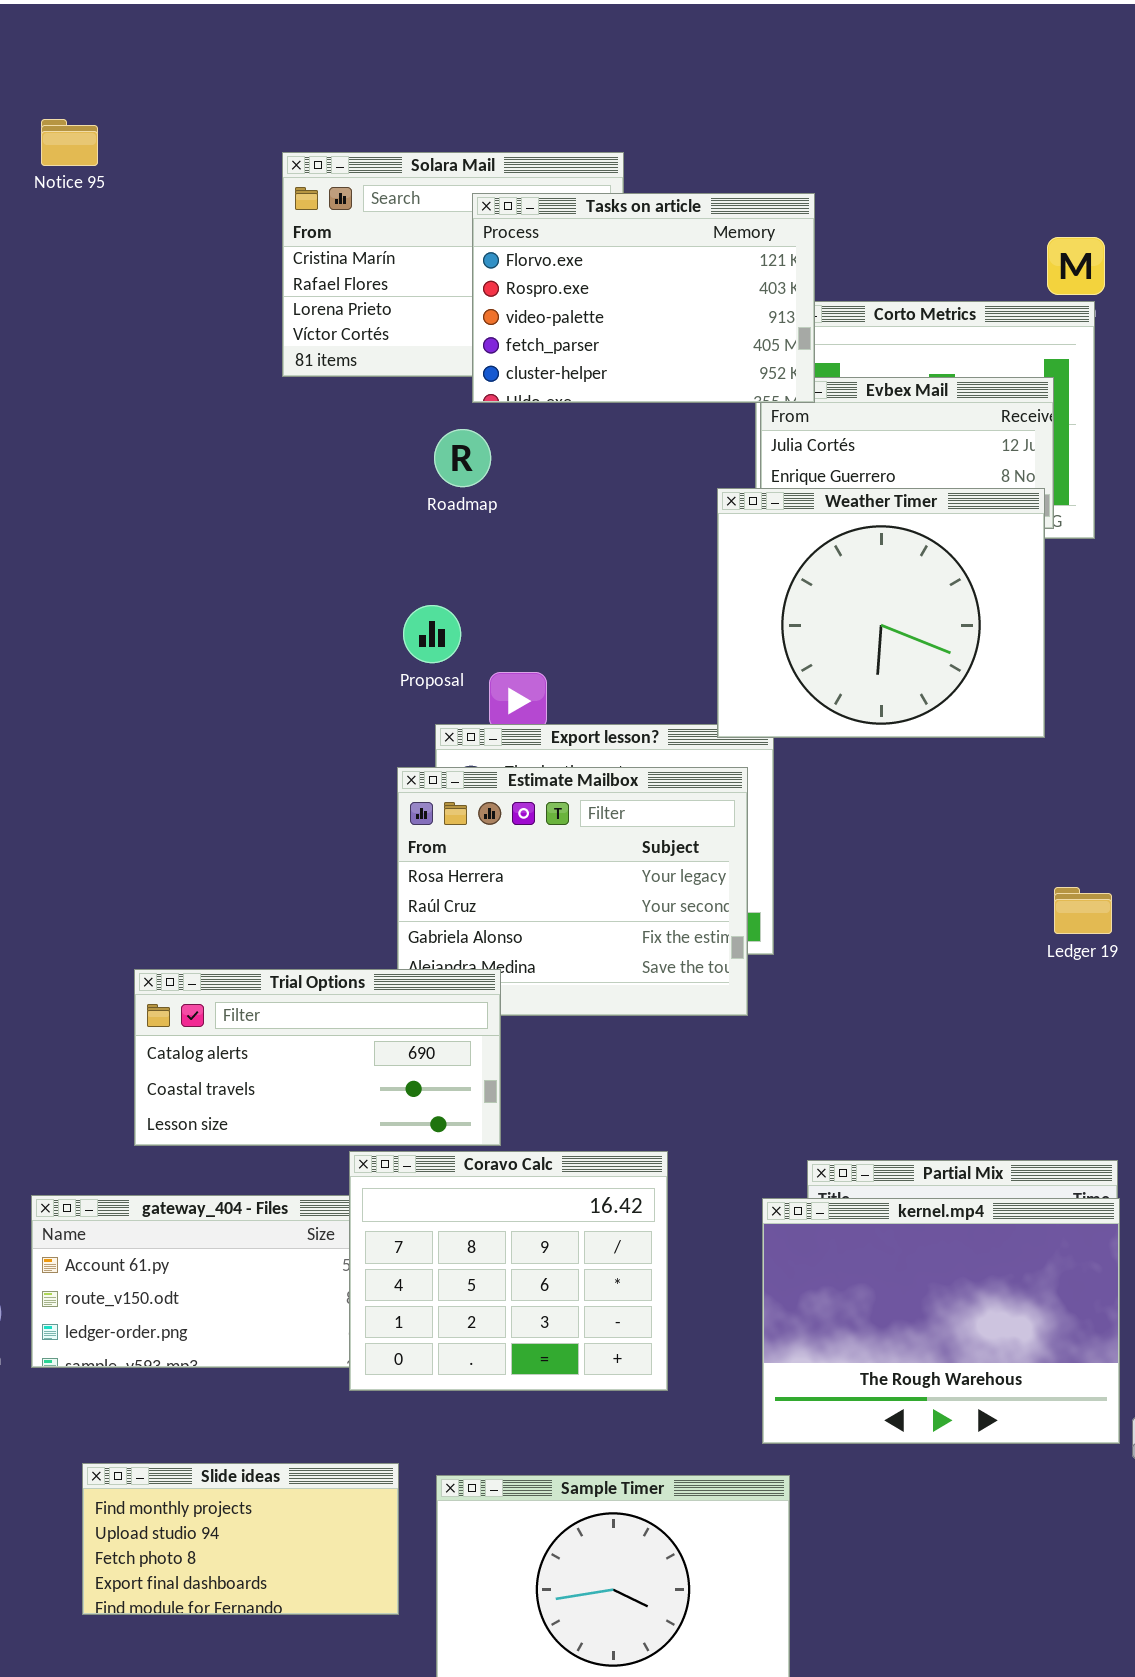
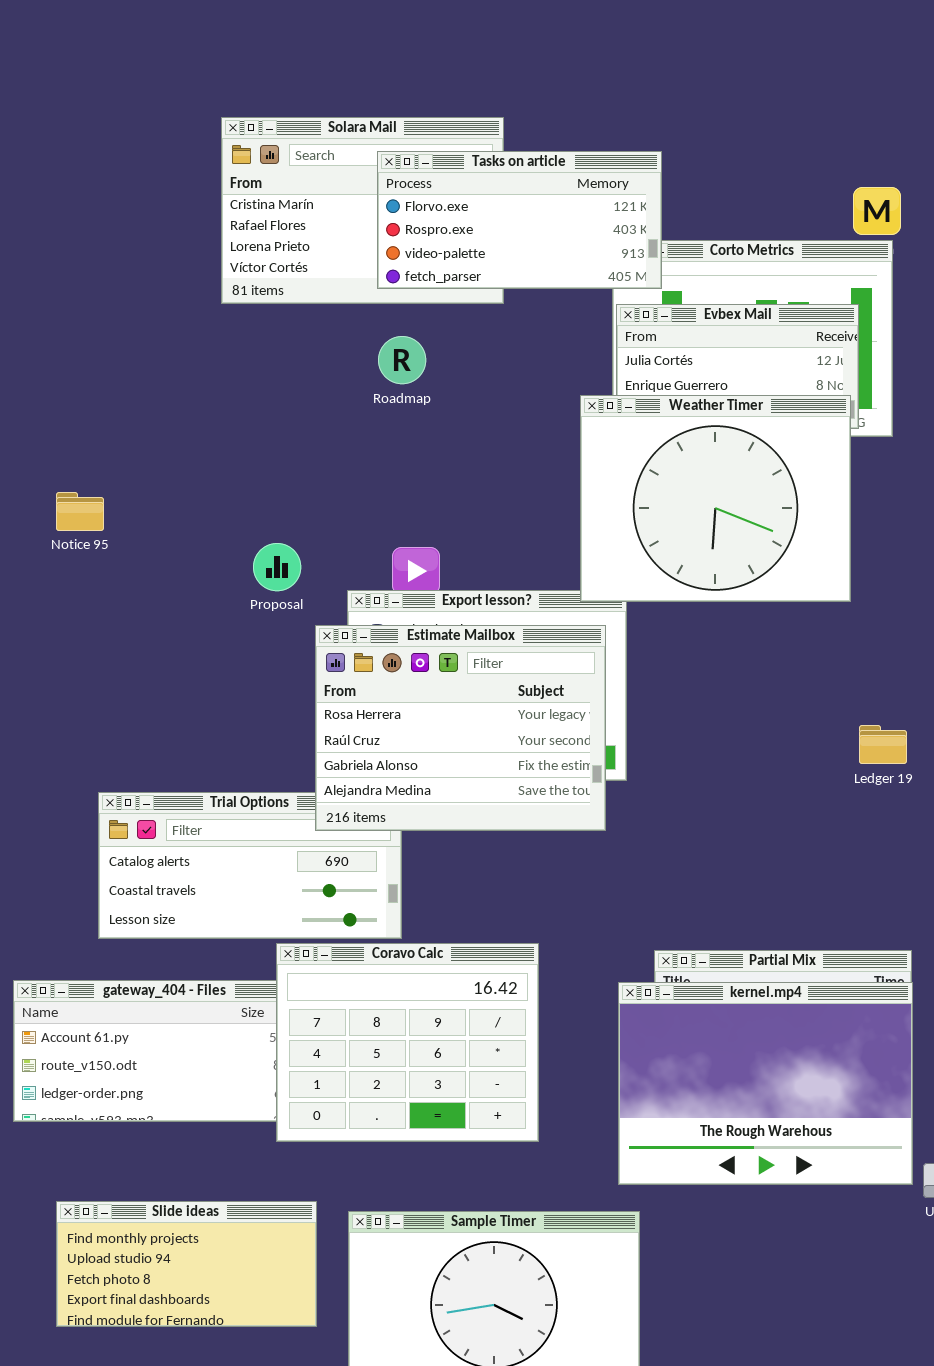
Notice 95: [41,119,98,166] -> [56,492,104,531], moved
Tasks on article: [472,193,815,403] -> [377,151,662,289], resized
Roadmap: [434,429,491,487] -> [378,336,426,384], moved
Proposal: [403,605,461,663] -> [253,543,301,591], moved
Estimate Mailbox: [397,767,748,1016] -> [315,625,606,831], raised

